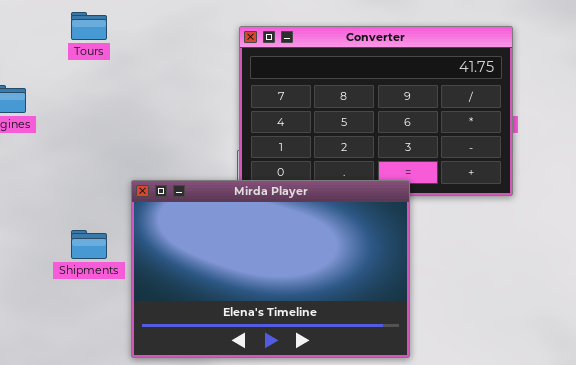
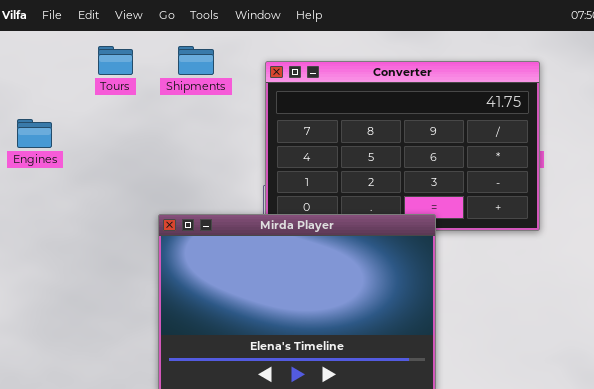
Shipments: [71,230,107,259] -> [178,46,214,75], moved

